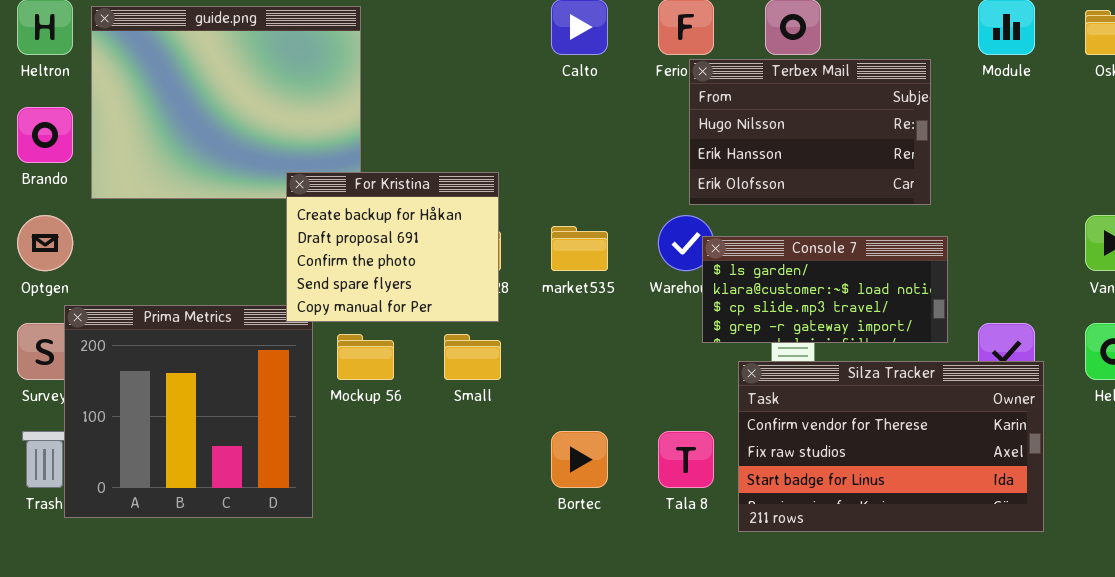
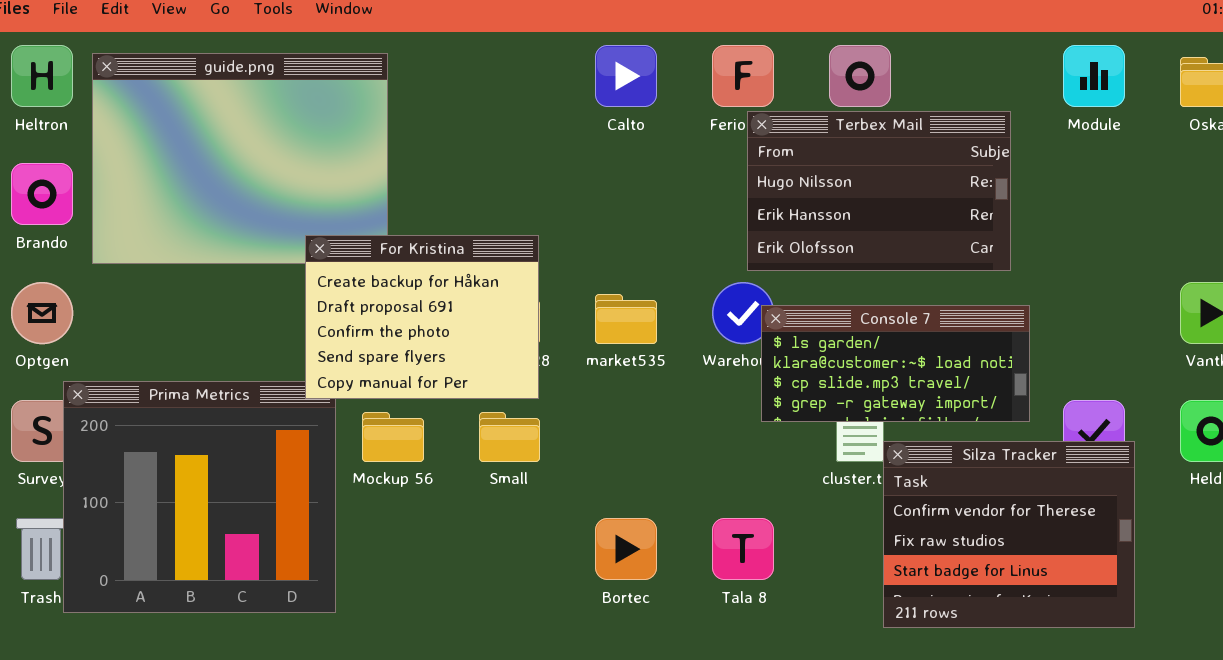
Silza Tracker: [738,361,1044,532] -> [883,441,1135,628], resized

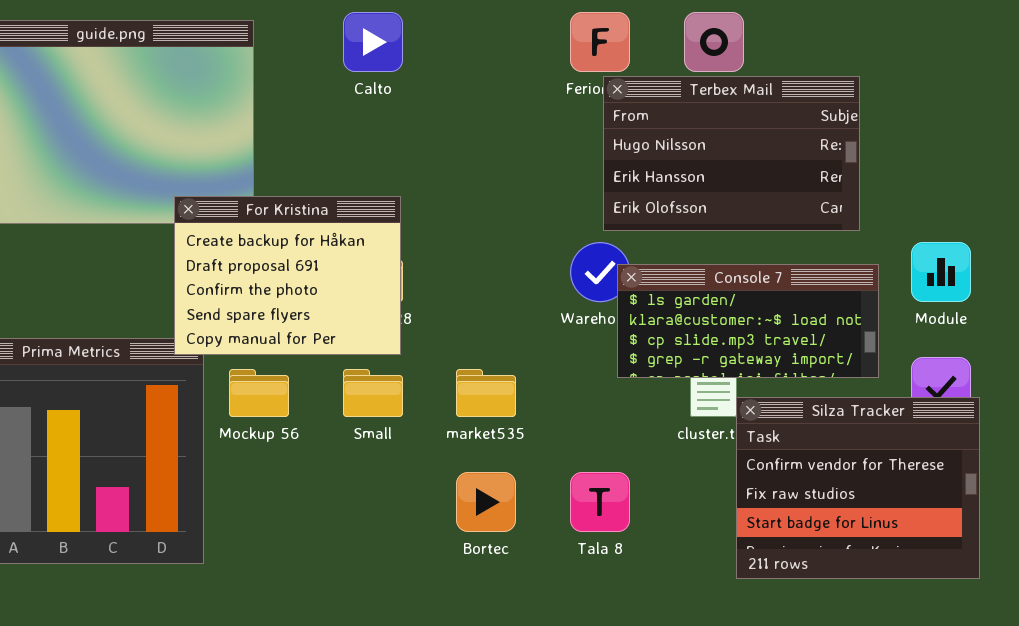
Calto: [595,45,657,107] -> [343,12,403,72], moved
Module: [1063,45,1125,107] -> [911,242,971,302], moved
market535: [595,294,657,344] -> [456,369,516,417], moved

